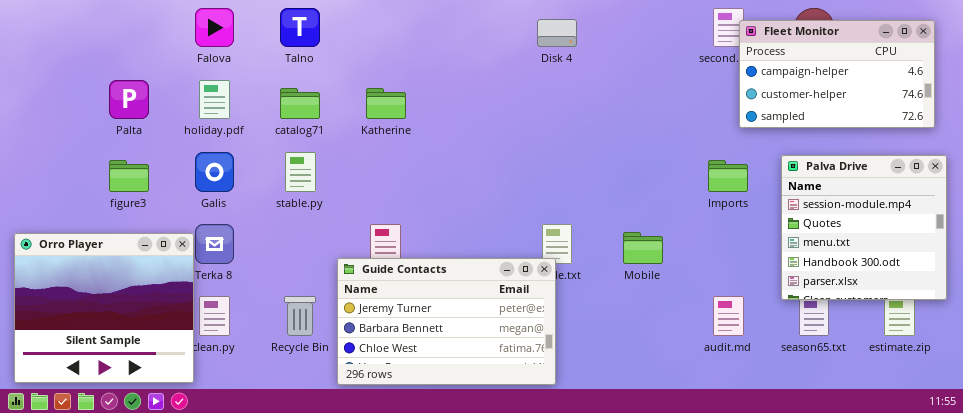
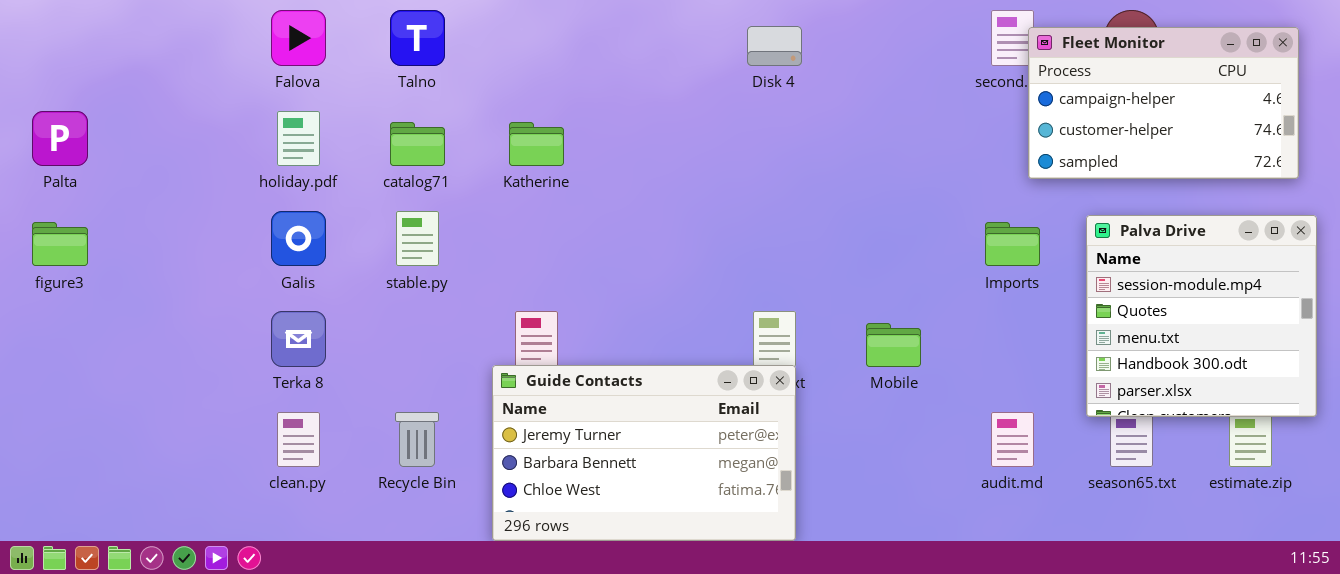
Palta: [109,80,149,119] -> [32,111,88,166], moved
figure3: [109,160,149,192] -> [32,222,88,266], moved
Orro Player: [14,233,194,383] -> none, closed
Guide Contacts: [337,258,556,385] -> [492,365,796,541], moved

